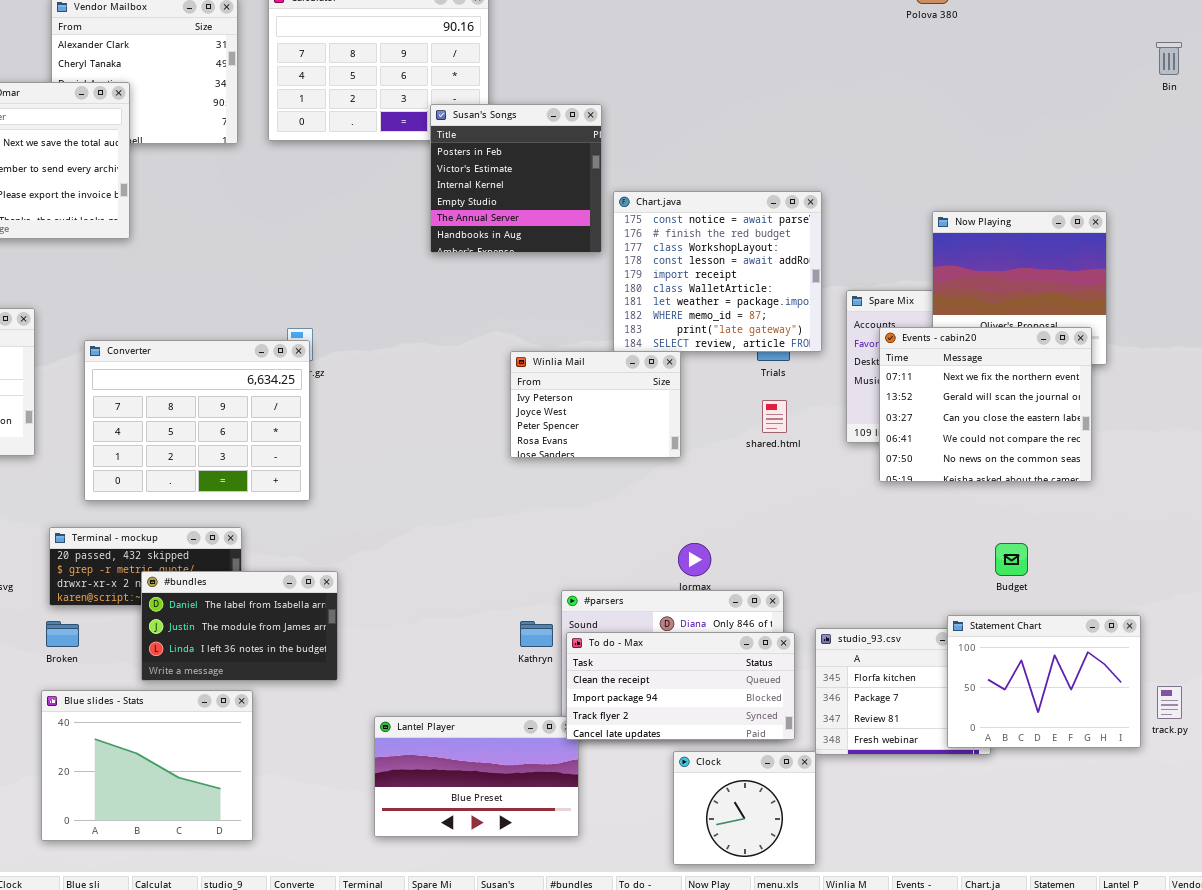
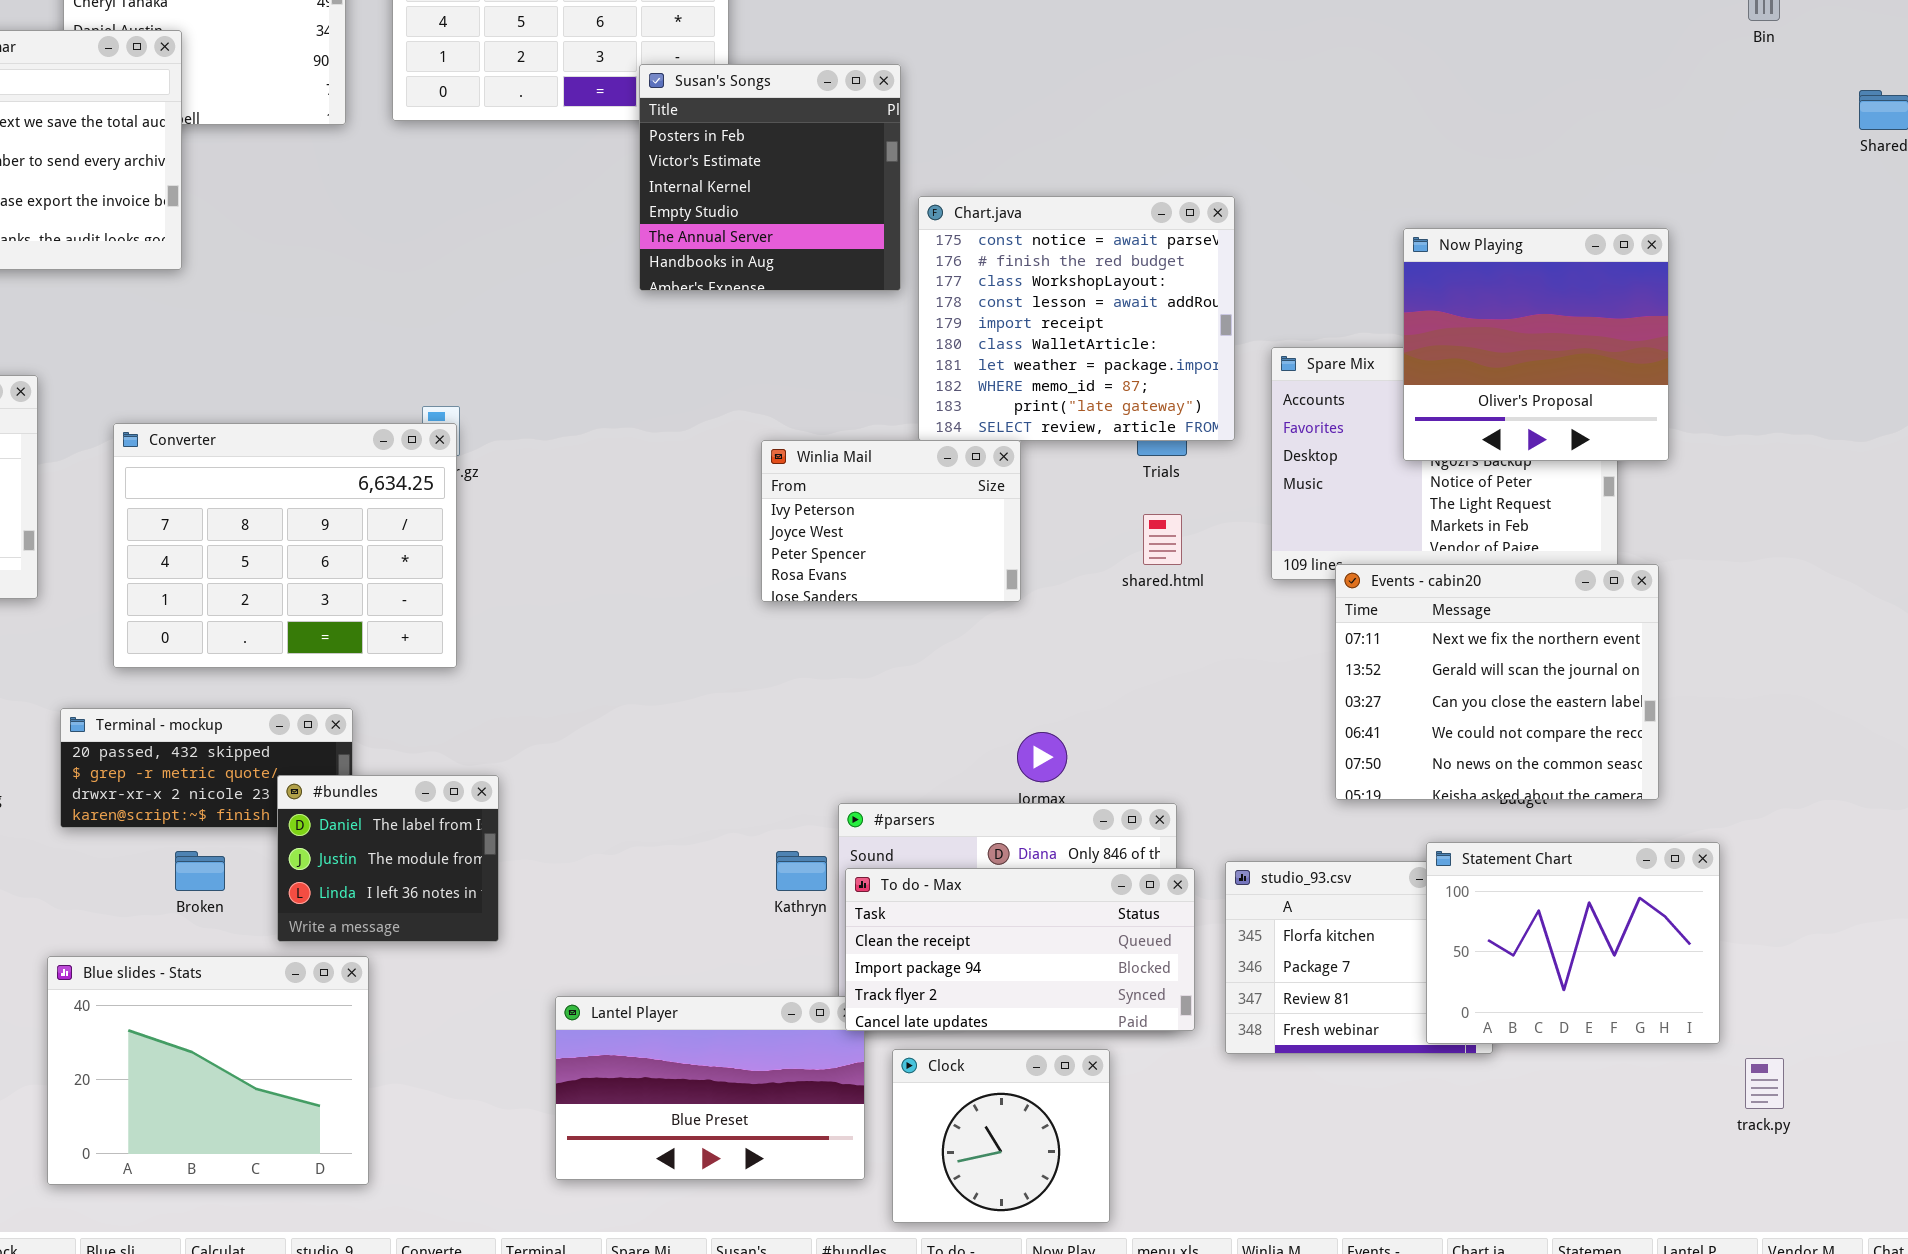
Events - cabin20: [879,327,1092,482] -> [1335,564,1659,800], moved
#bundles: [141,571,338,681] -> [277,775,499,942], resized
Broken: [46,621,79,647] -> [175,851,225,891], moved
track.py: [1157,686,1182,719] -> [1745,1058,1784,1109], moved
Clock: [673,751,816,865] -> [892,1049,1110,1223], moved

